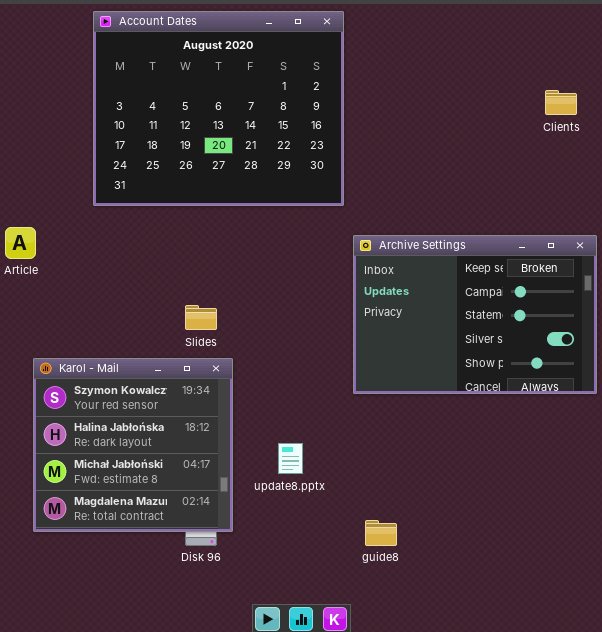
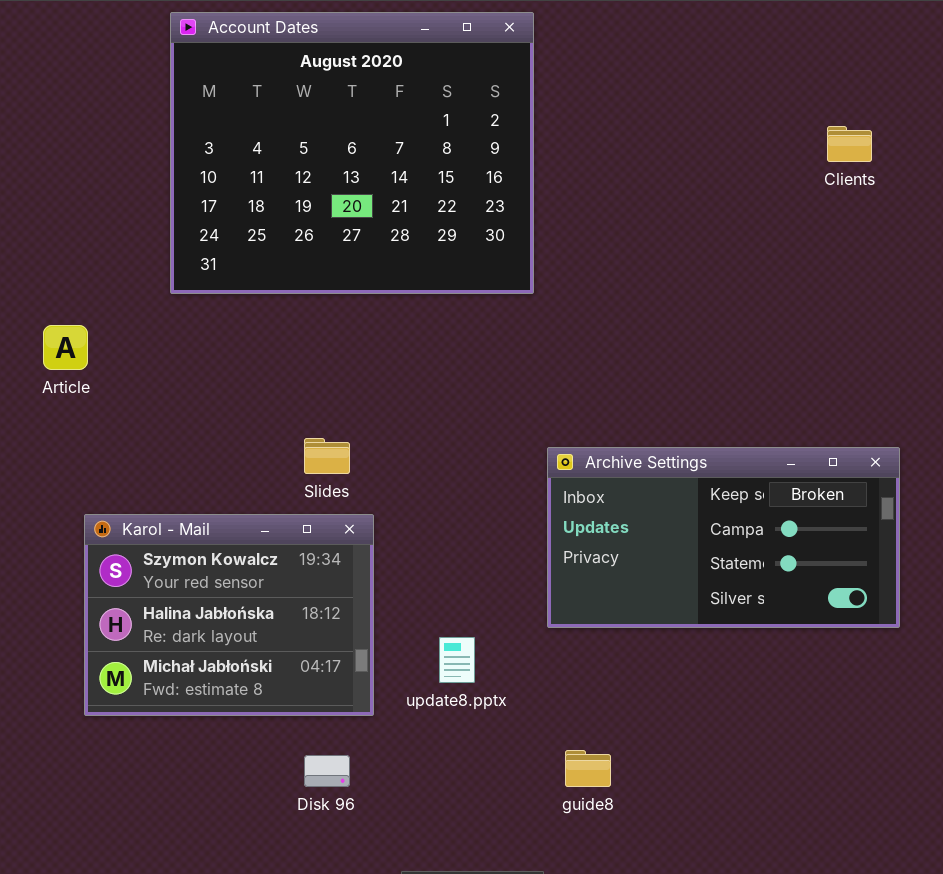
Archive Settings: [353,235,597,394] -> [547,447,900,628], moved, resized
Karol - Mail: [33,358,233,532] -> [84,514,374,716], resized

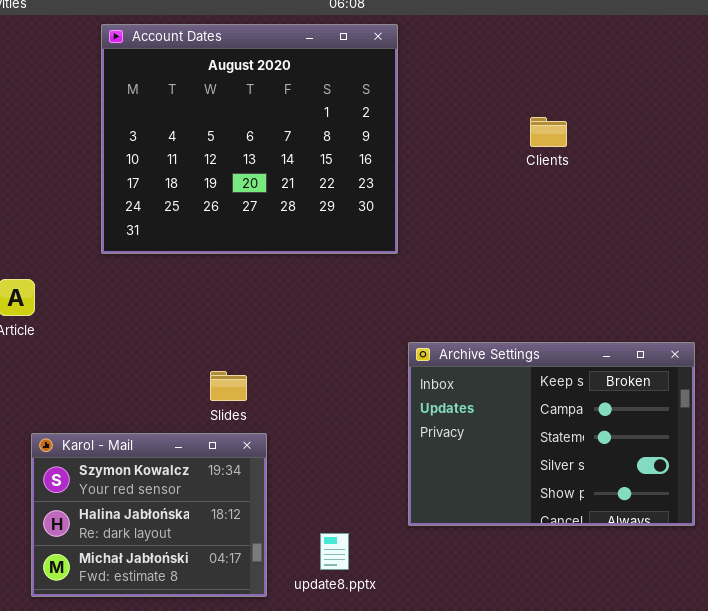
Clients: [827,126,872,162] -> [530,117,567,147], moved
Archive Settings: [547,447,900,628] -> [408,342,695,526], resized

